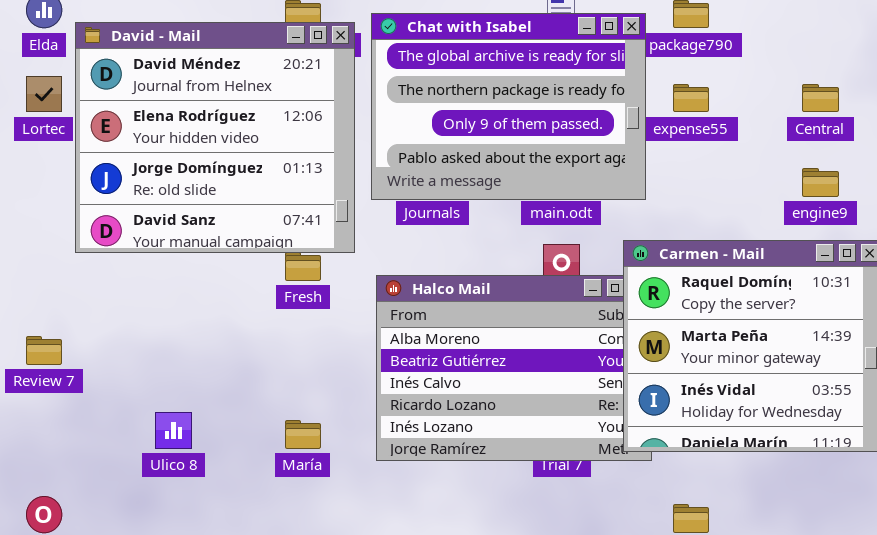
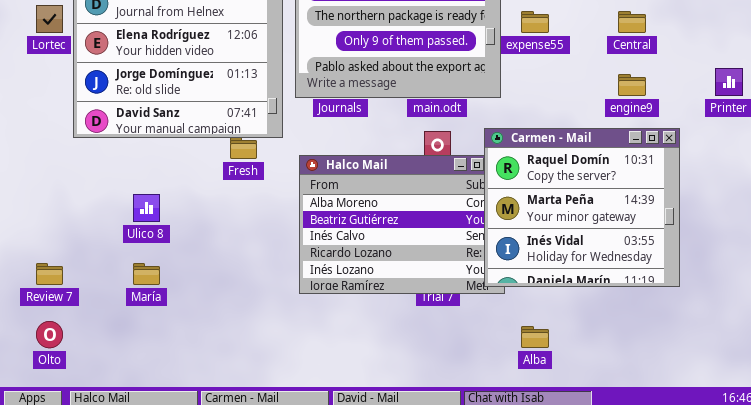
Review 7: [26,336,62,365] -> [36,263,63,285], moved
Ulico 8: [155,412,192,449] -> [133,194,160,222], moved
María: [285,420,321,449] -> [133,263,160,285], moved

